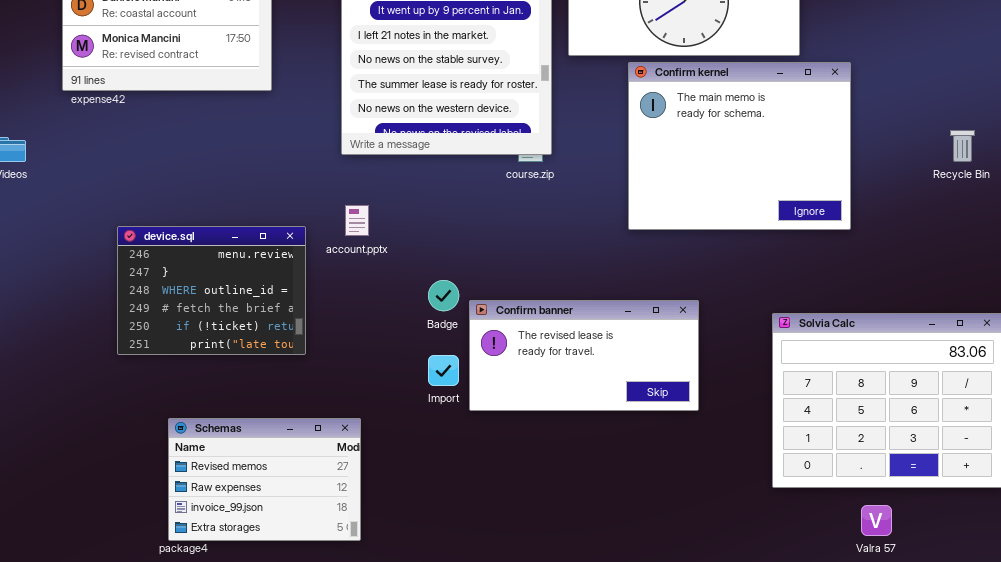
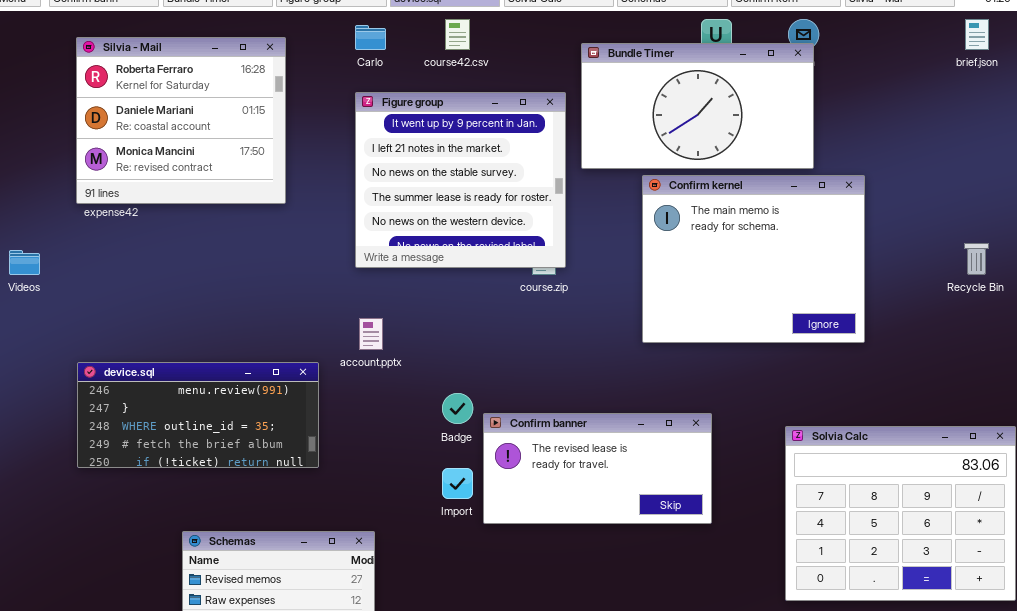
device.sql: [117,226,306,355] -> [77,362,319,468], resized

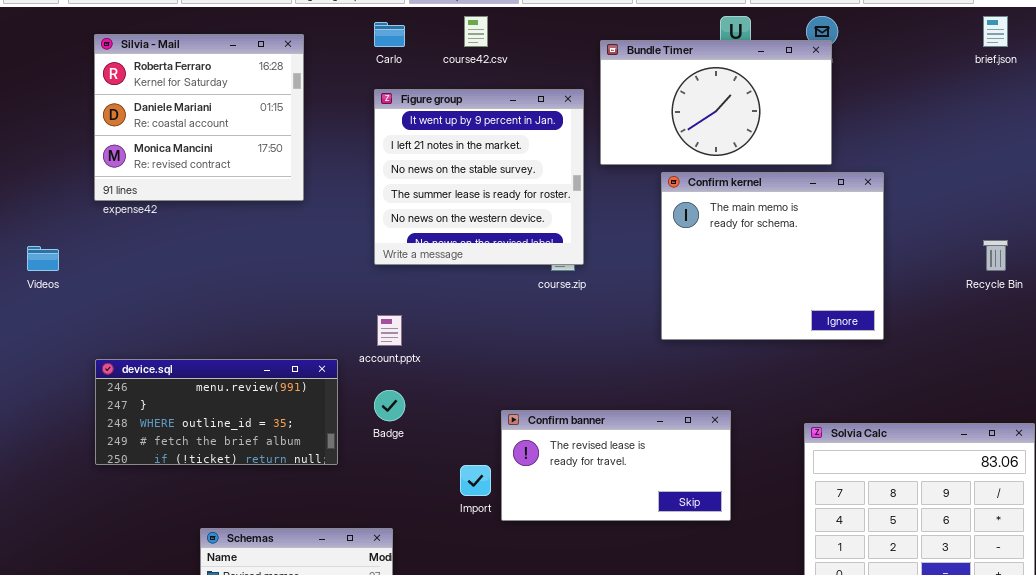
Badge: [442,393,473,424] -> [374,390,405,421], moved

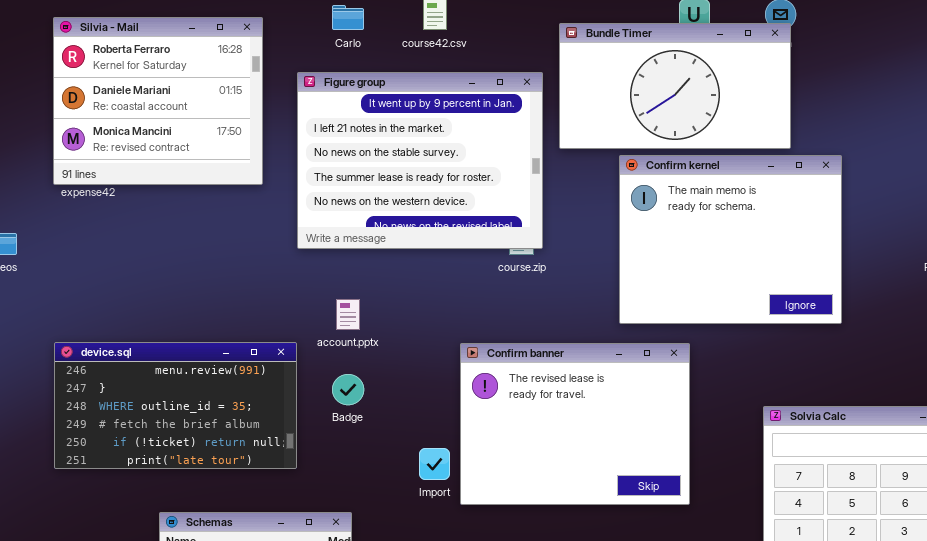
Figure group: [374,89,584,265] -> [297,72,543,249], resized
device.sql: [95,359,338,465] -> [54,342,297,469], resized
Confirm banner: [501,410,731,521] -> [460,343,690,505], resized

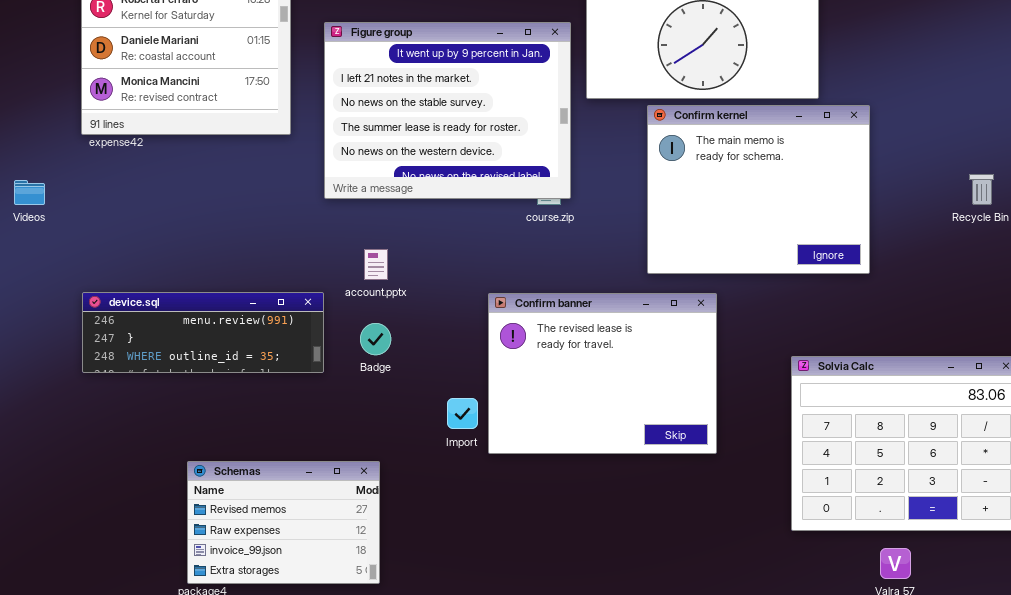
device.sql: [54,342,297,469] -> [82,292,324,373], resized

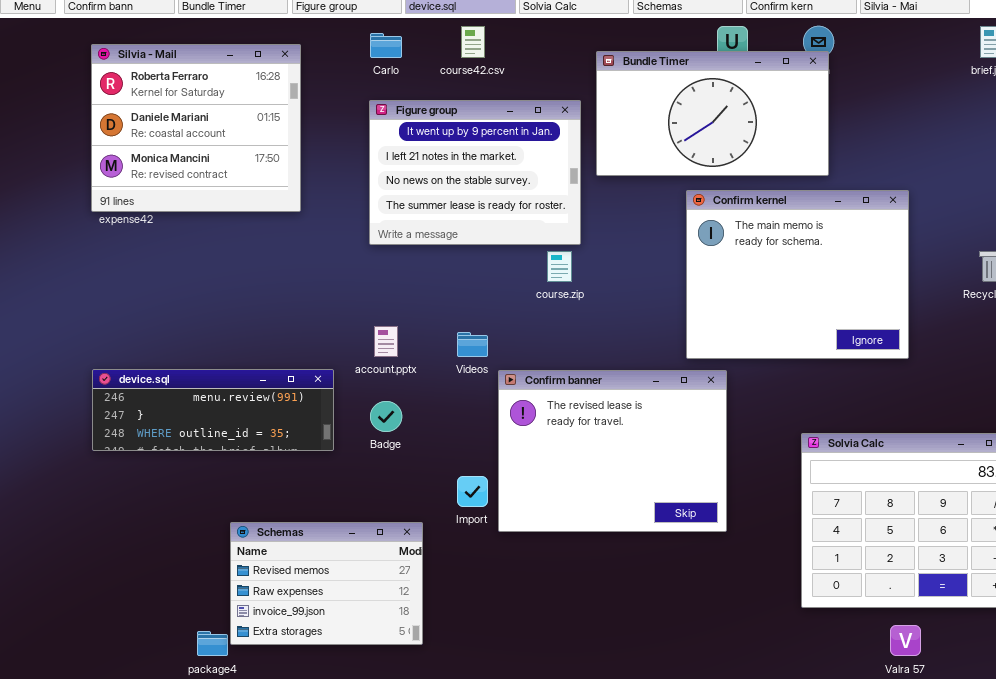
Figure group: [324,22,571,199] -> [369,100,581,245], resized
Confirm kernel: [647,105,870,274] -> [686,190,909,359], moved
Videos: [14,180,45,205] -> [457,332,488,357], moved
Schemas: [187,461,380,584] -> [230,522,423,645], moved

